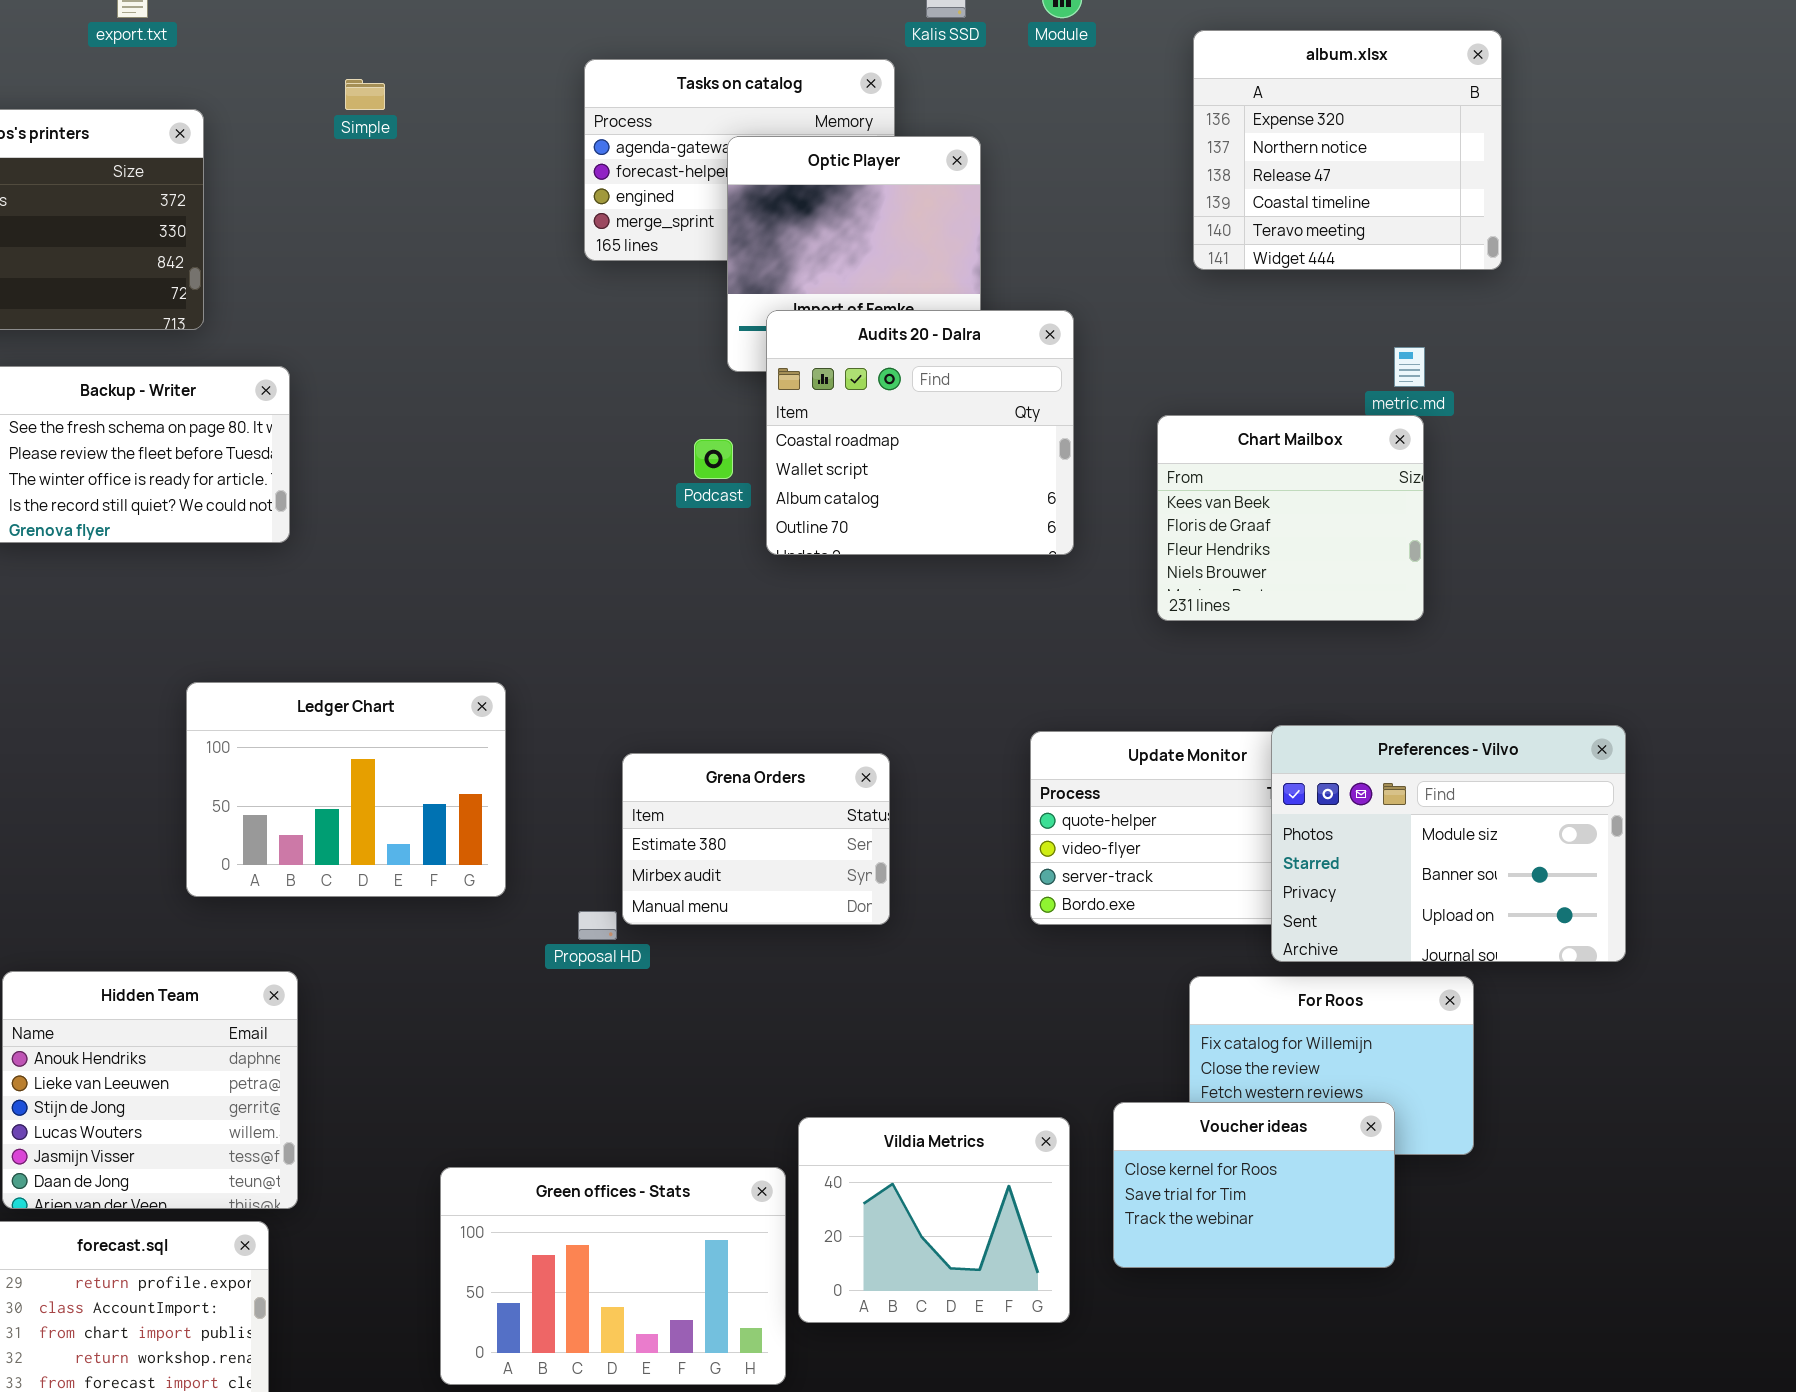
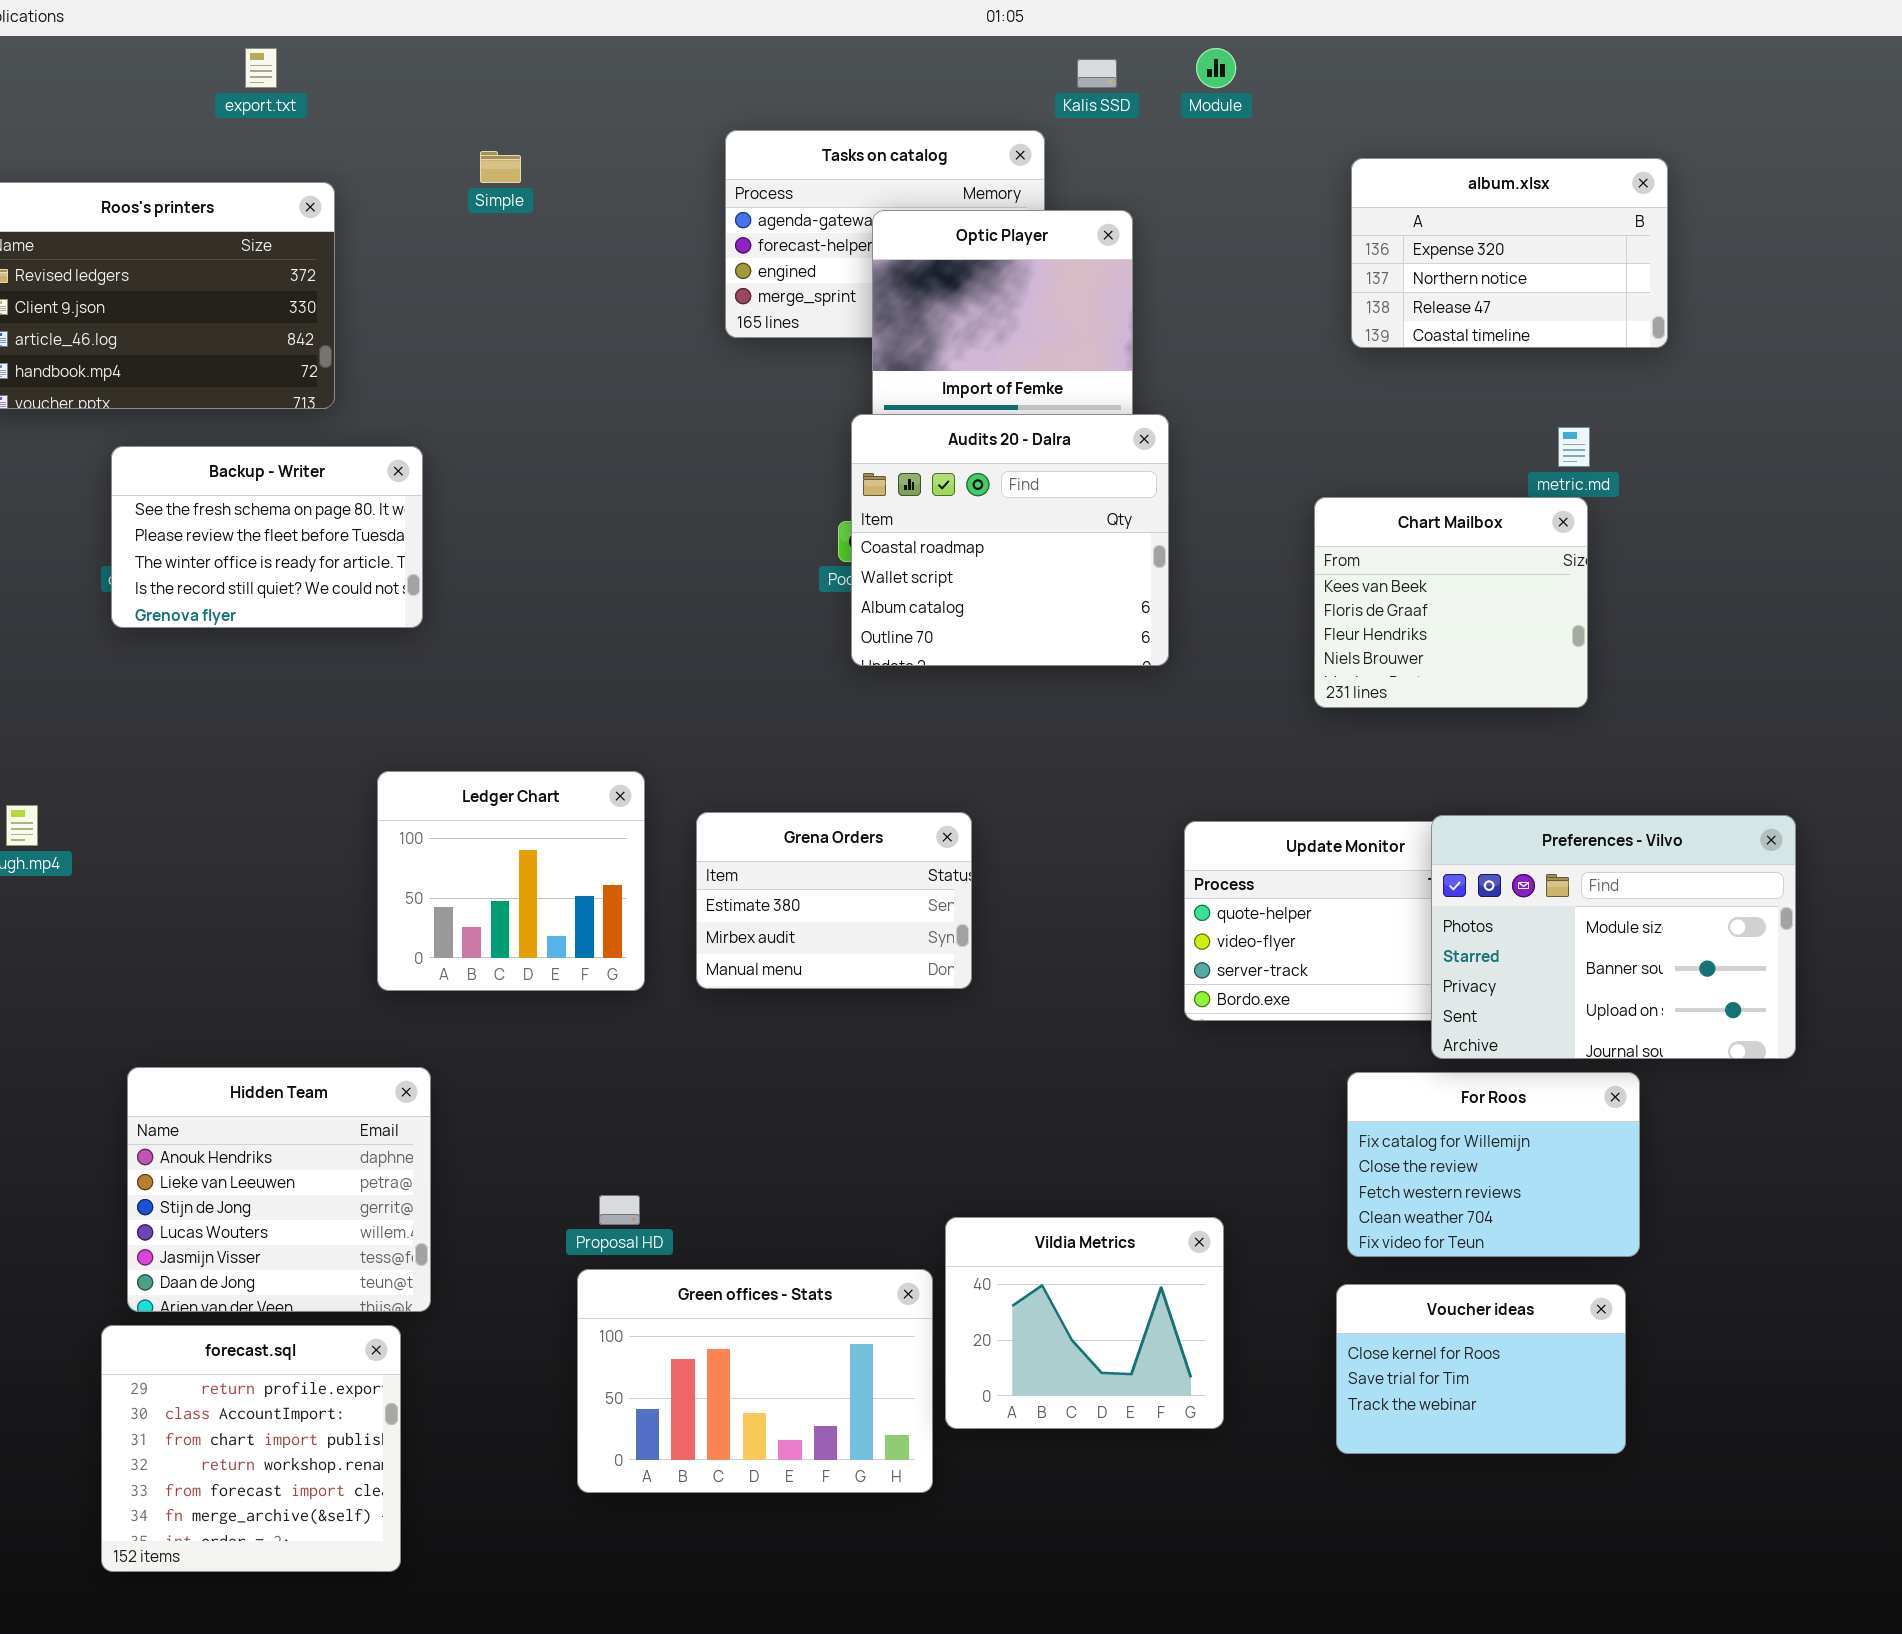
album.xlsx: [1193,30,1502,270] -> [1351,158,1668,348], resized
Audits 20 - Dalra: [766,310,1074,555] -> [851,414,1169,666], moved
Ledger Chart: [186,682,506,897] -> [377,771,645,991], resized
Grena Orders: [622,753,890,925] -> [696,812,972,989], moved
Proposal HD: [578,911,617,940] -> [599,1195,640,1225], moved
Voucher ideas: [1113,1102,1395,1268] -> [1336,1284,1626,1454], moved

